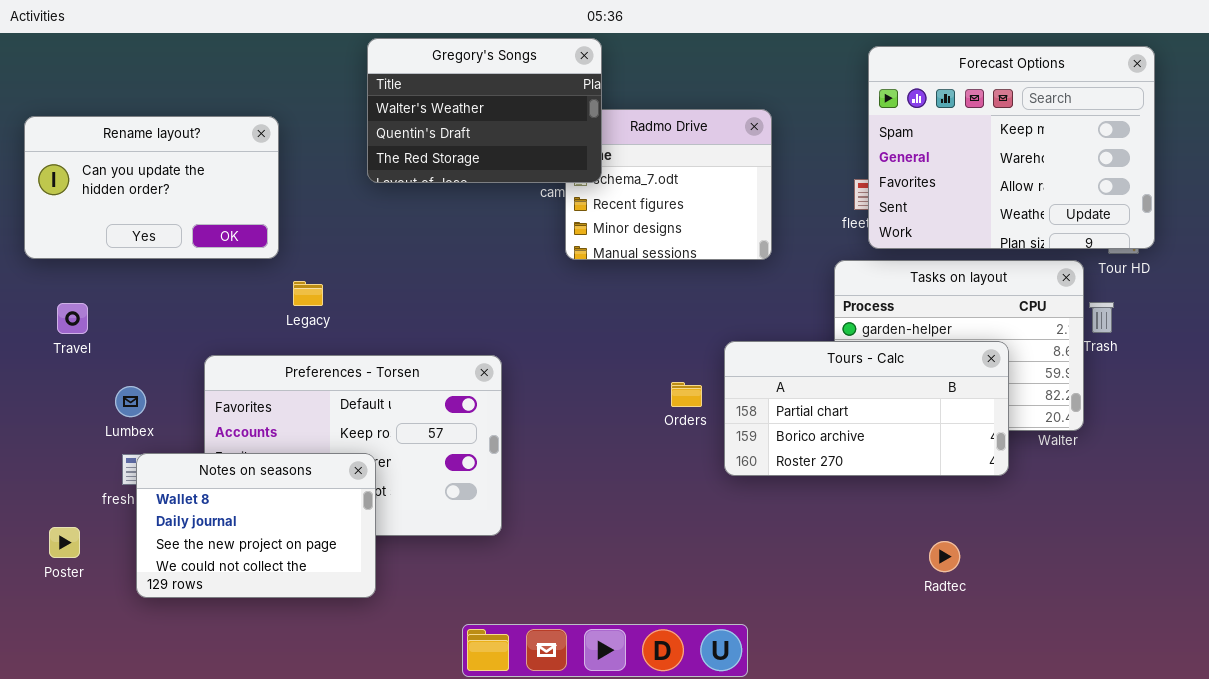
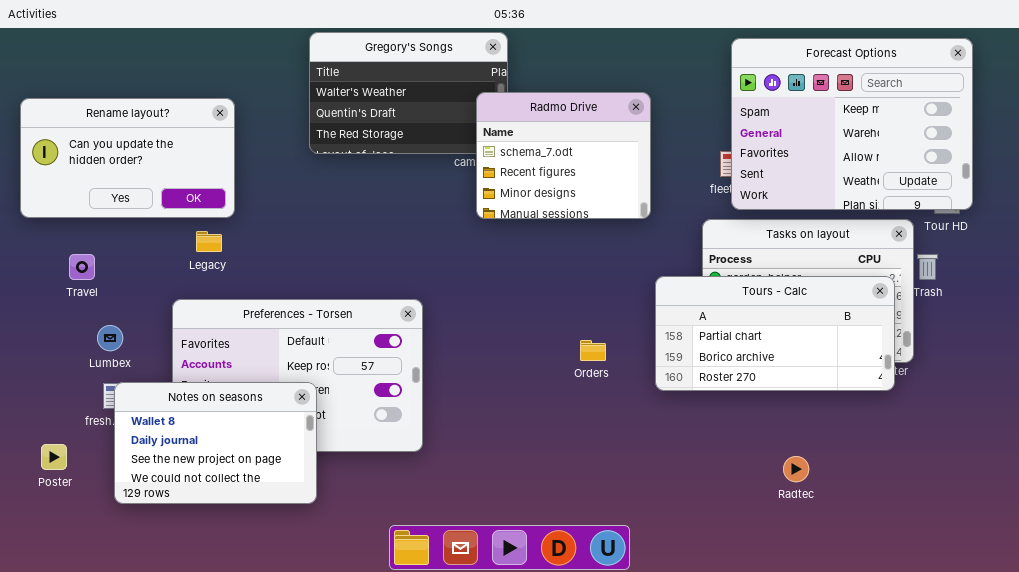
Radmo Drive: [565,109,772,260] -> [476,92,651,219], raised
Legacy: [293,281,323,306] -> [196,231,222,252], moved
Travel: [57,303,88,334] -> [69,254,95,280], moved
Tours - Calc: [724,341,1009,476] -> [655,276,895,391], moved
Orders: [671,382,702,407] -> [580,340,606,361], moved

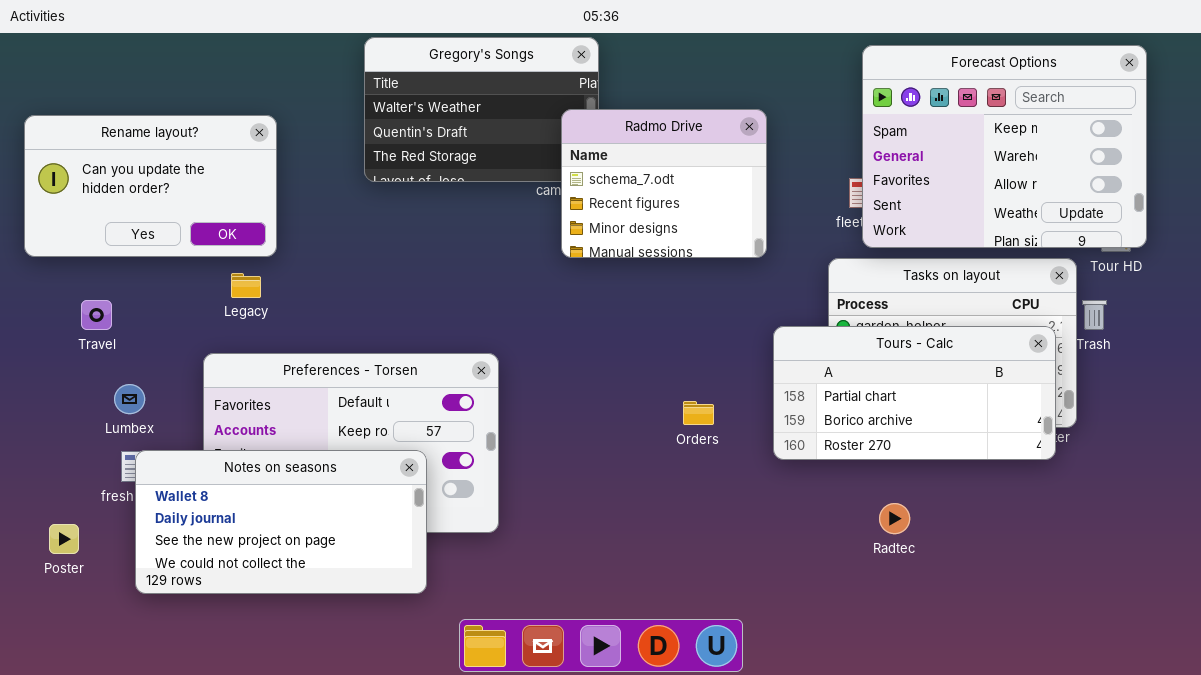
Notes on seasons: [114,382,317,504] -> [135,450,427,594], resized
Radtec: [783,456,809,482] -> [879,503,910,534], moved

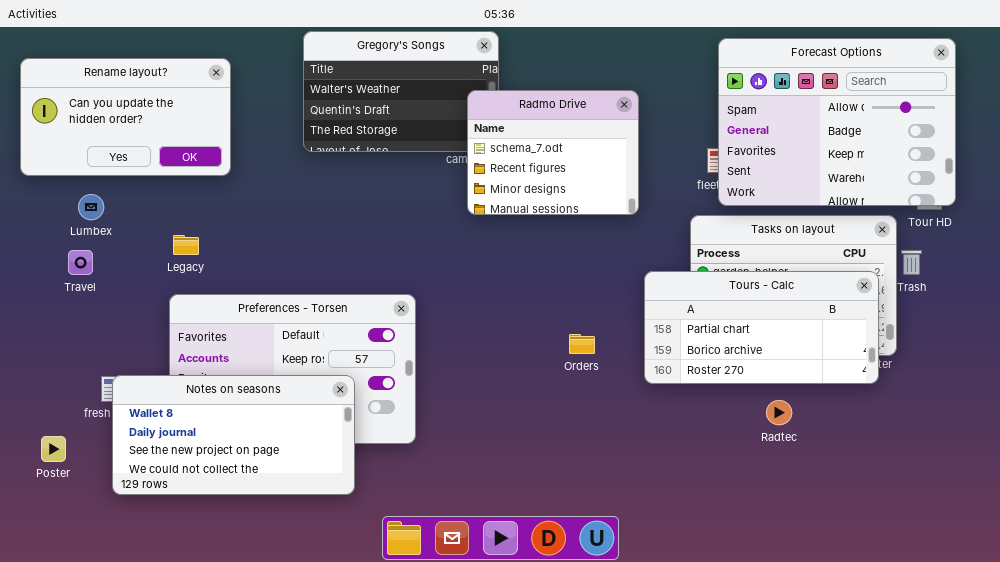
Forecast Options: [862,45,1147,248] -> [718,38,956,206], scrolled up 2 rows
Rename layout?: [24,115,277,257] -> [20,58,231,176], moved
Legacy: [231,273,261,298] -> [173,235,199,255], moved
Lumbex: [114,384,145,414] -> [78,194,104,220], moved
Radtec: [879,503,910,534] -> [766,400,792,425], moved

